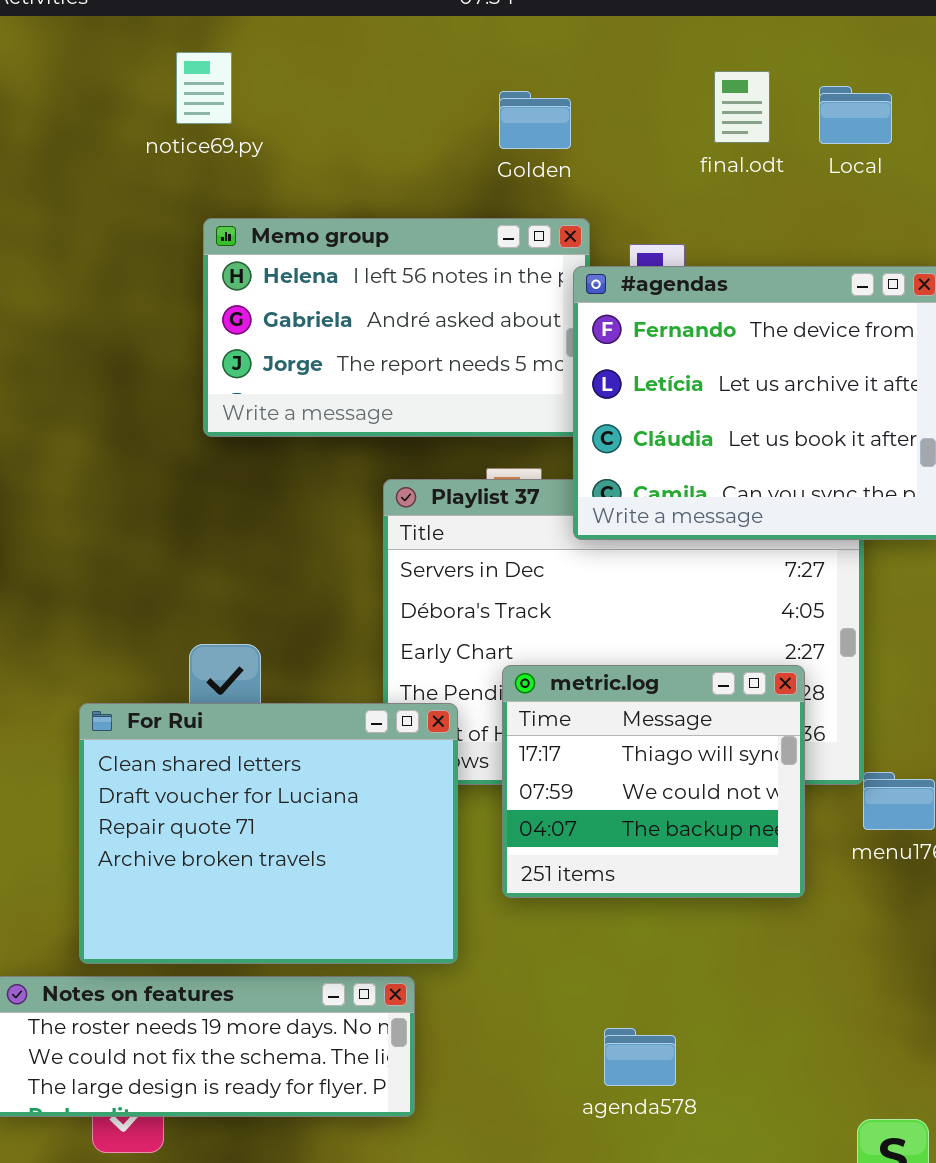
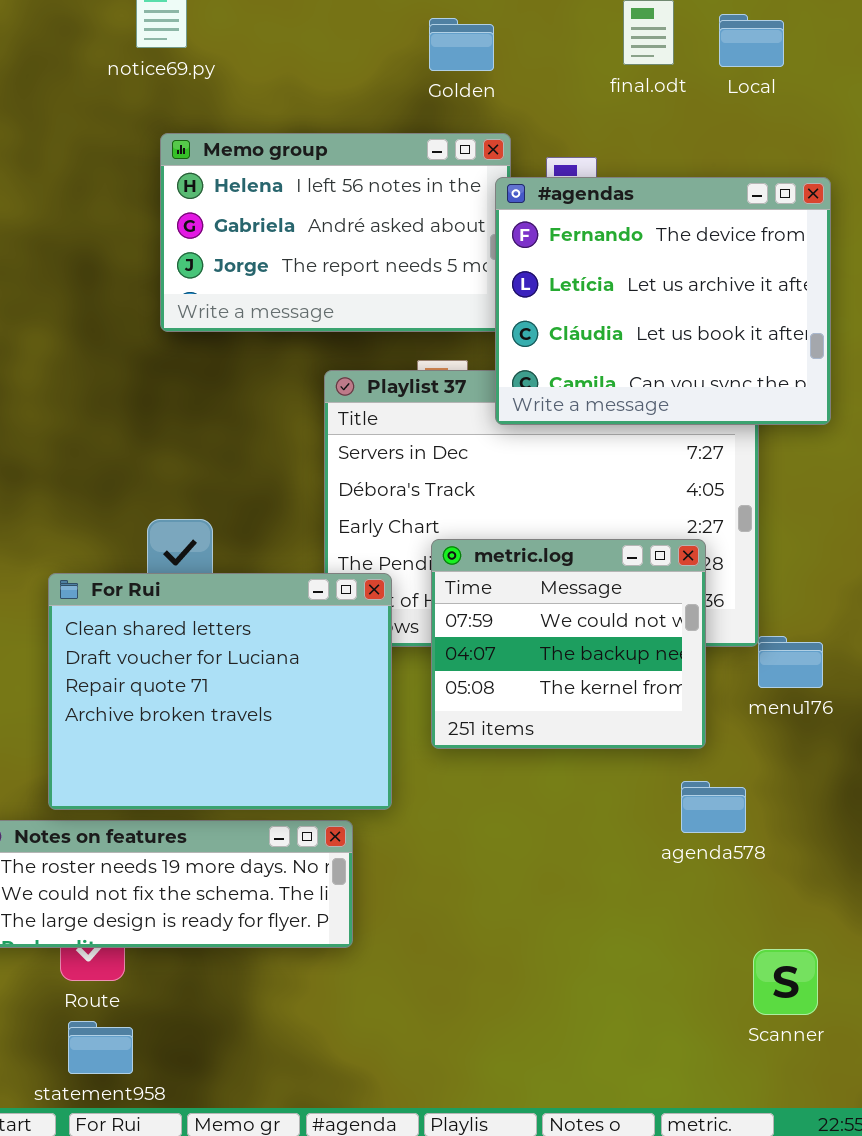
metric.log: [502,665,805,898] -> [431,539,706,749], scrolled down 1 row
agenda578: [604,1028,676,1086] -> [681,781,746,833], moved

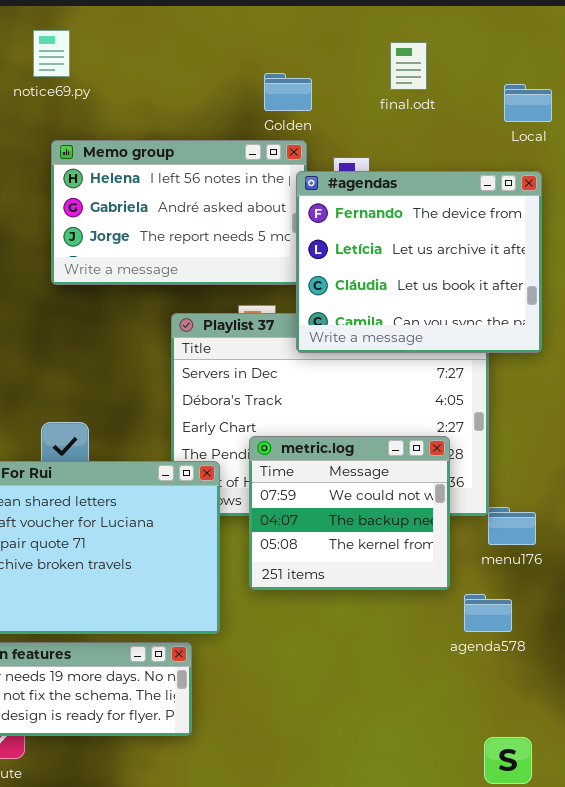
Local: [719,14,784,67] -> [504,84,552,122], moved
Golden: [429,18,494,71] -> [264,73,312,111], moved
agenda578: [681,781,746,833] -> [464,594,512,632], moved

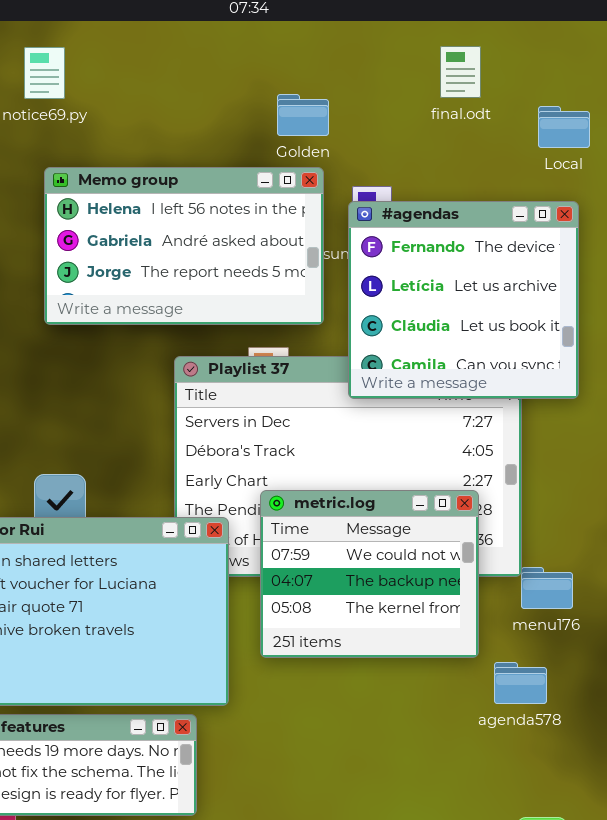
final.odt: [390,42,427,90] -> [440,46,481,98], moved
#agendas: [296,171,542,353] -> [348,201,579,399], resized

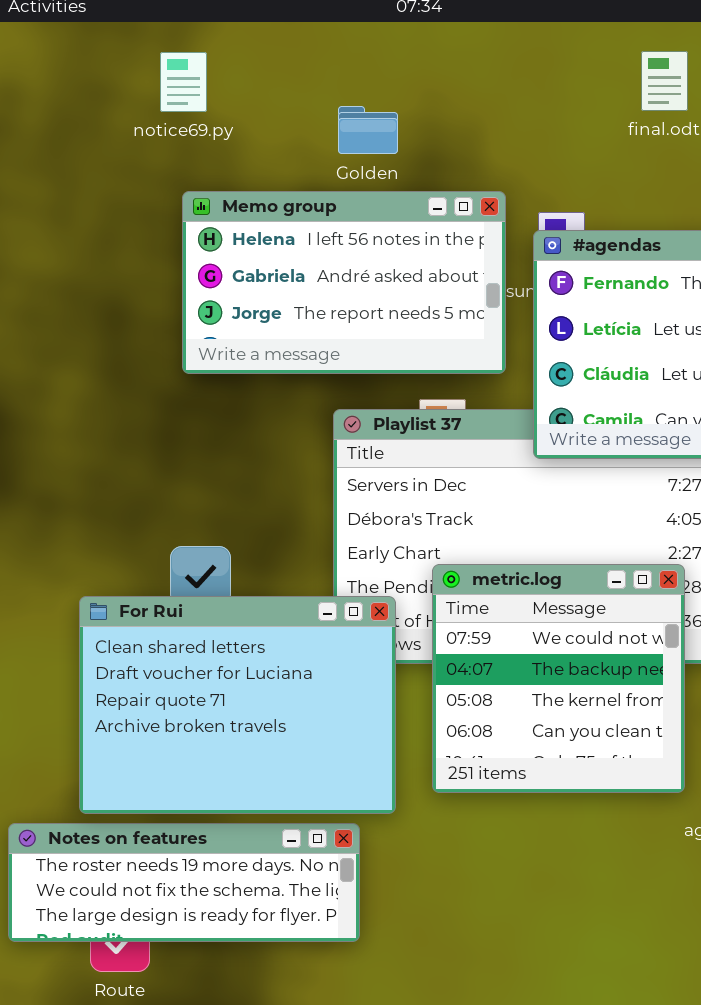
Golden: [277,94,329,136] -> [338,106,398,154], moved
metric.log: [260,490,479,658] -> [432,564,685,793], resized

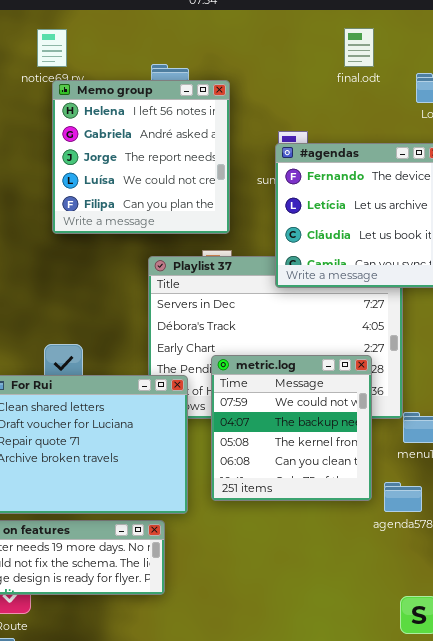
Memo group: [182,191,506,374] -> [52,80,230,234], resized

